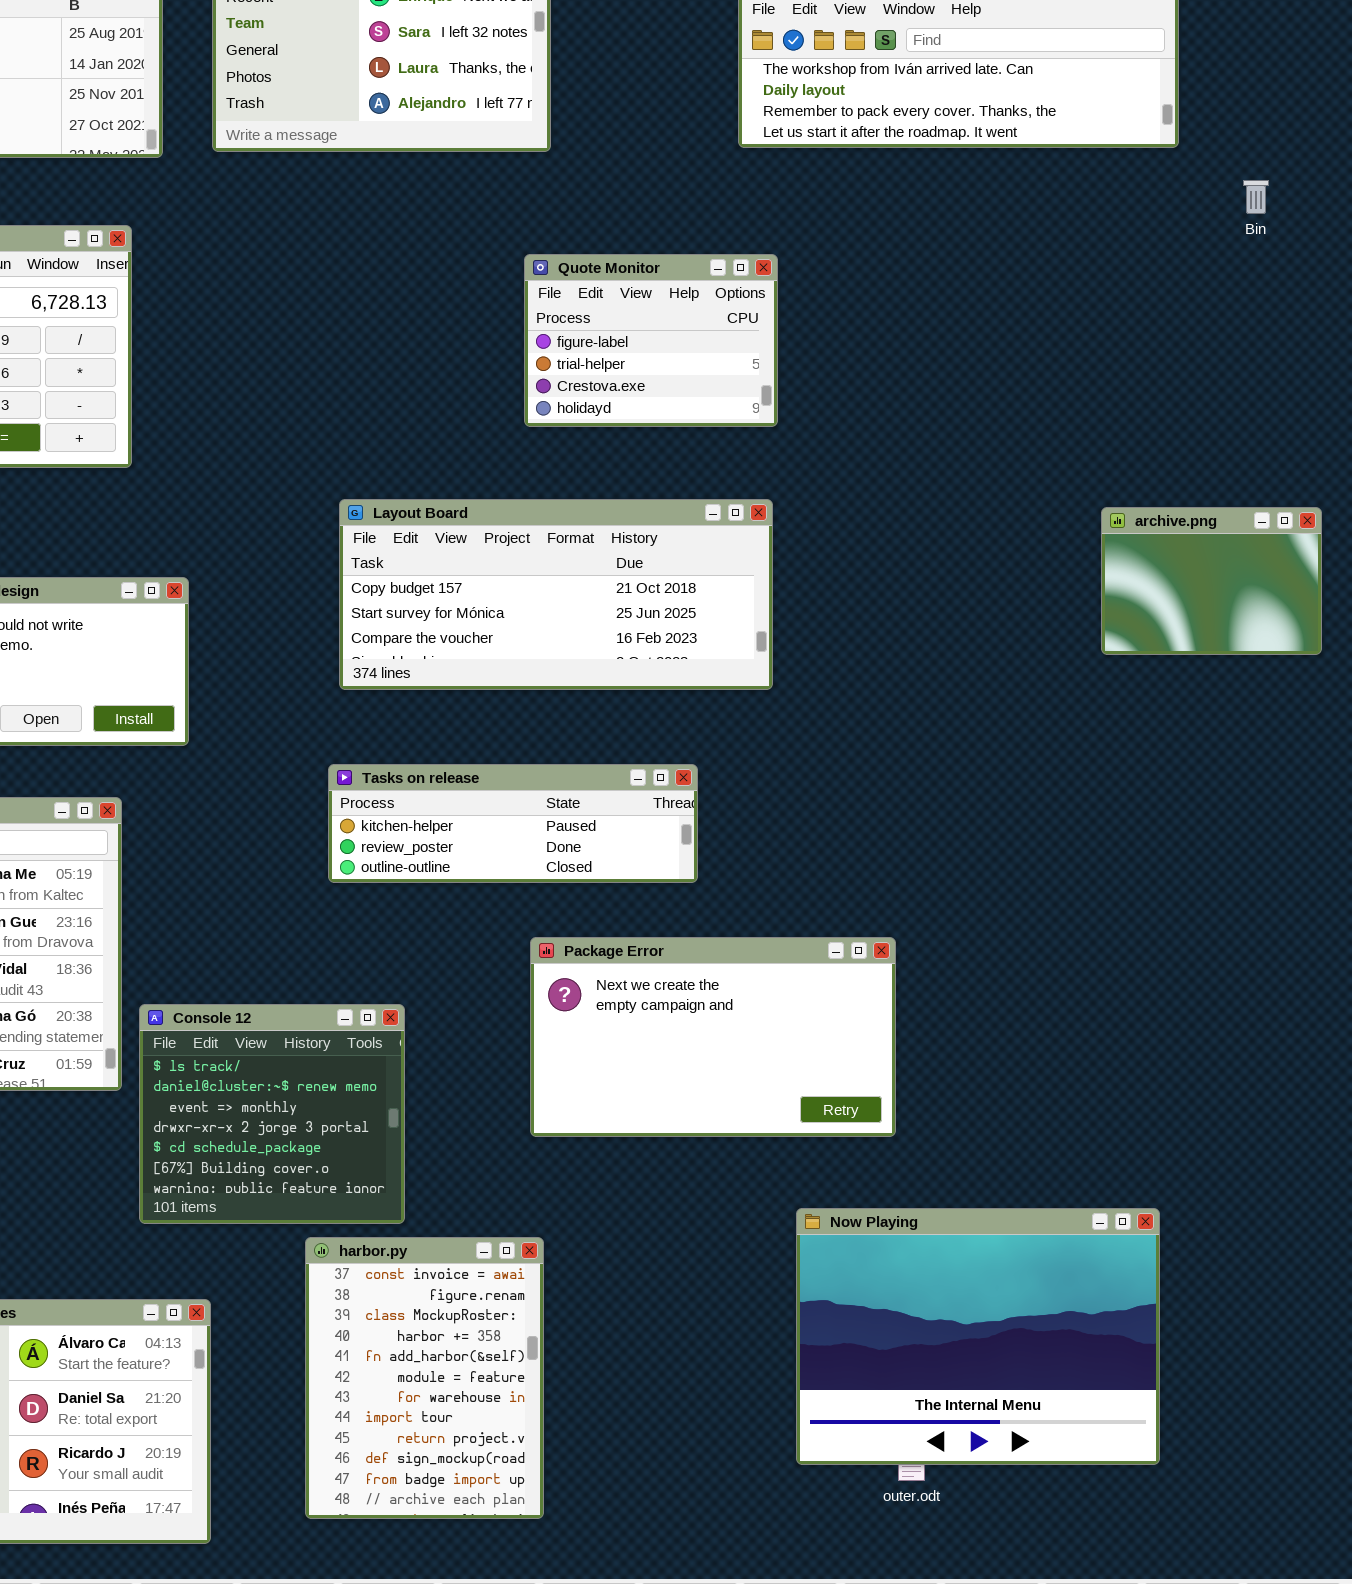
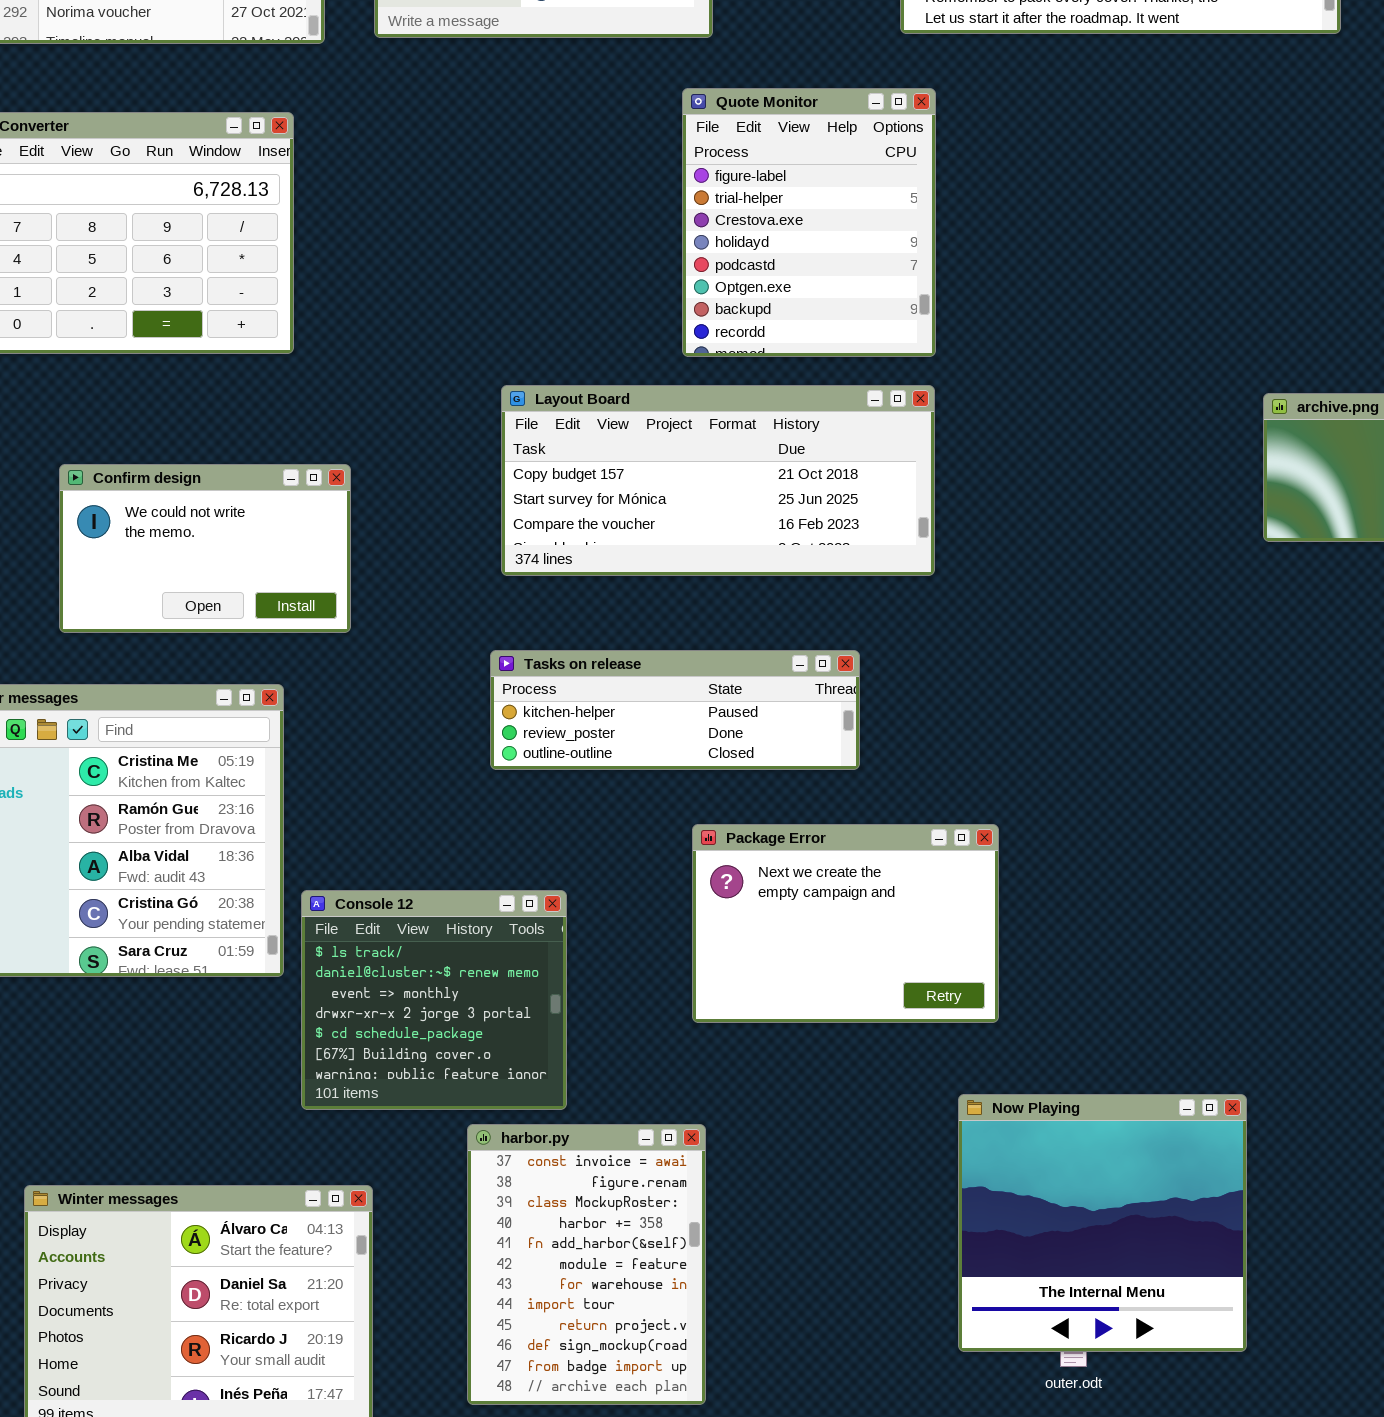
Quote Monitor: [524,254,778,427] -> [682,88,936,357], moved, resized
Package Error: [530,937,896,1137] -> [692,824,999,1023], resized
Now Playing: [796,1208,1160,1465] -> [958,1094,1247,1352], resized

